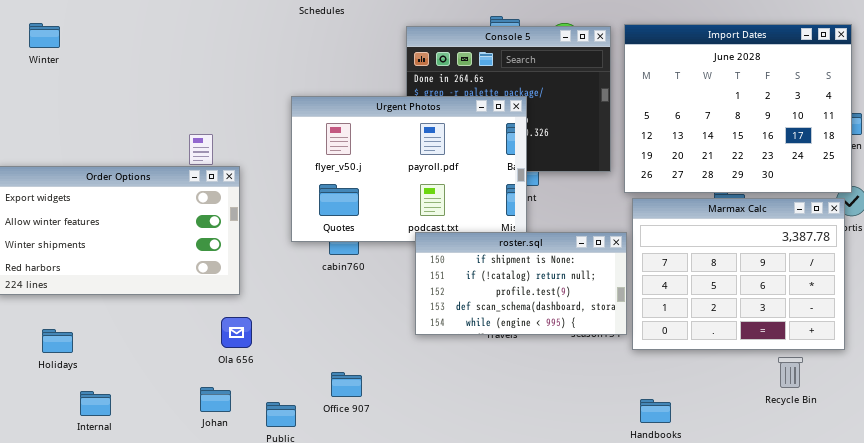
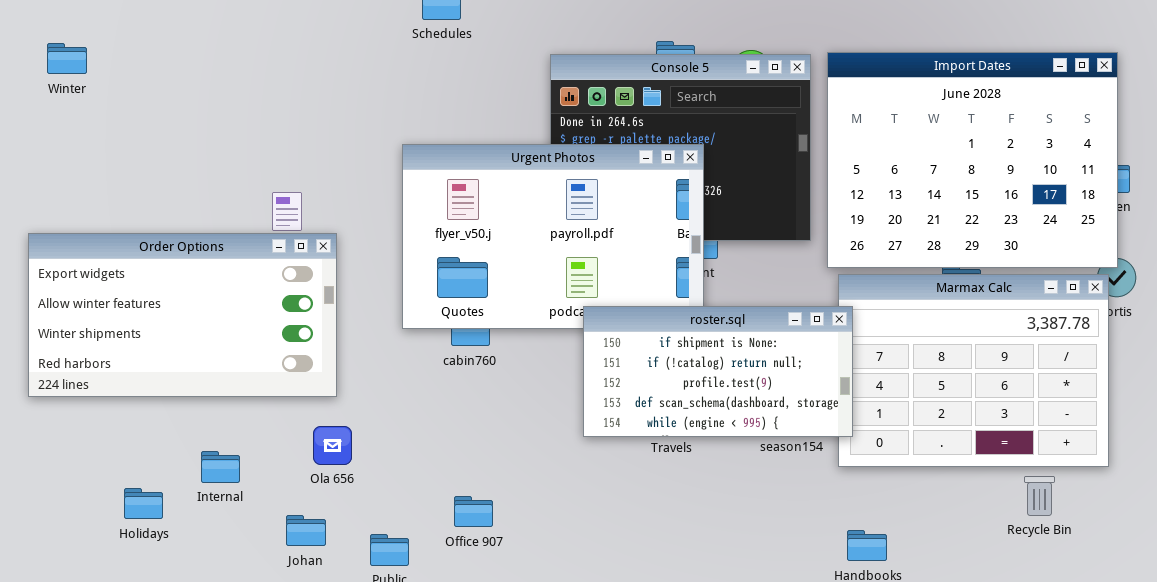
Winter: [29,23,60,48] -> [47,43,87,74], moved
roster.sql: [415,232,627,335] -> [583,306,853,437], moved
Holidays: [42,329,73,353] -> [124,488,163,519], moved
Internal: [80,391,111,416] -> [201,451,240,483], moved

